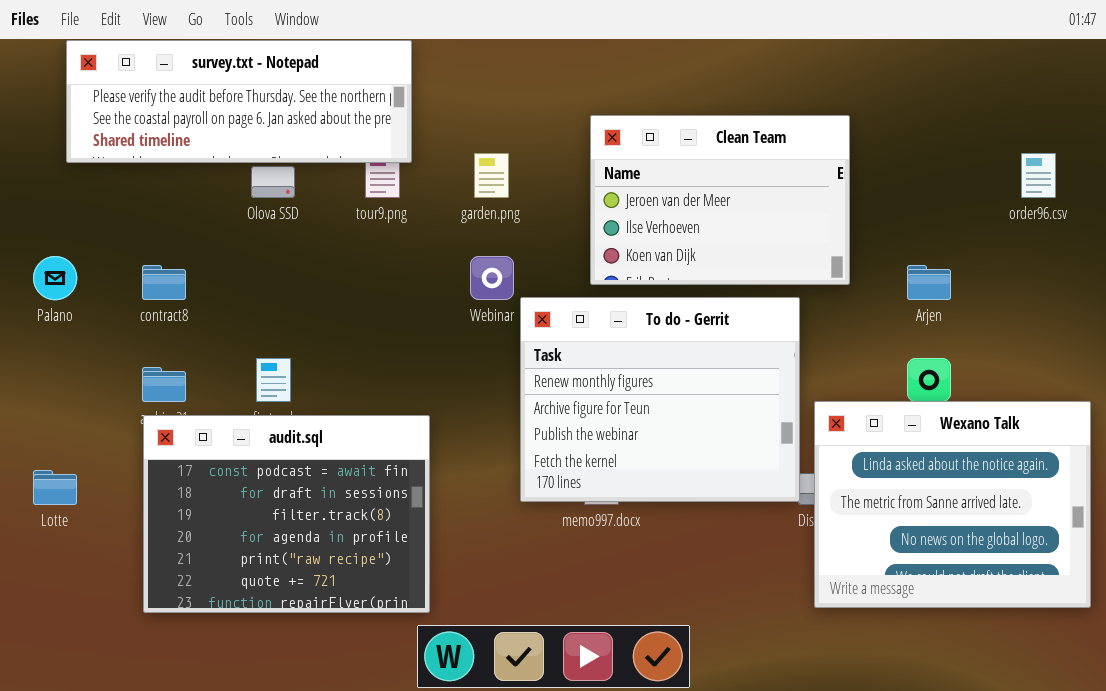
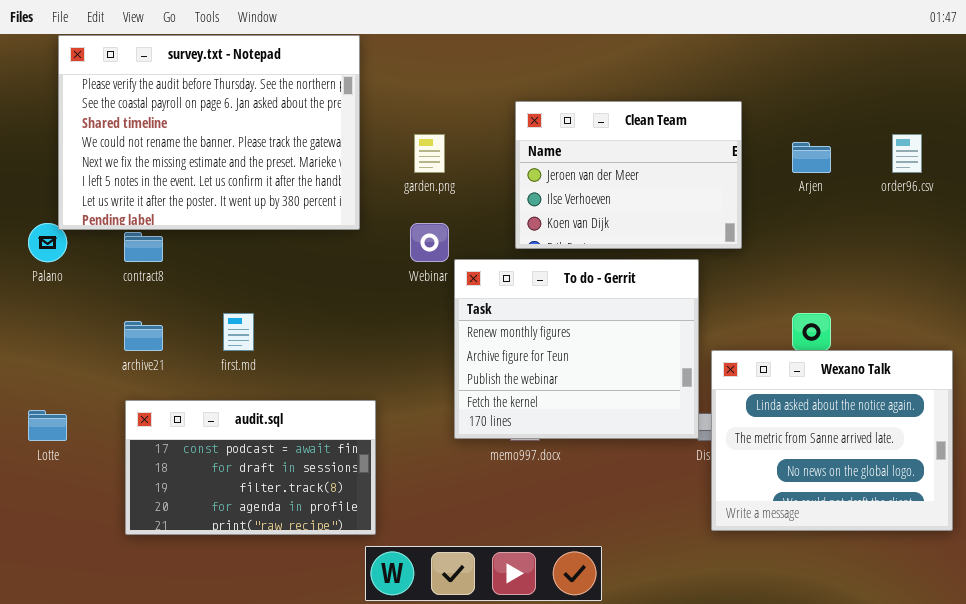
survey.txt - Notepad: [66,40,412,163] -> [58,35,360,230], resized
Arjen: [907,265,951,300] -> [792,142,831,173], moved
audit.sql: [143,415,430,613] -> [125,400,376,535], resized

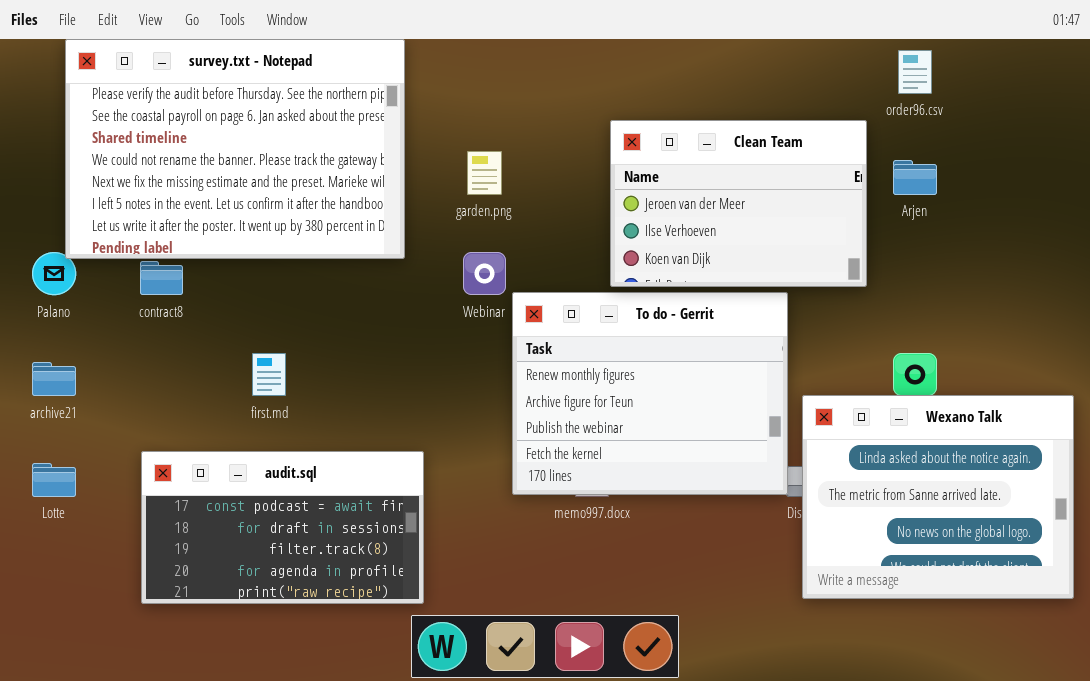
Clean Team: [515,101,742,249] -> [610,120,867,287], moved
order96.csv: [892,134,922,173] -> [898,50,932,94], moved
archive21: [124,321,163,351] -> [32,362,76,396], moved

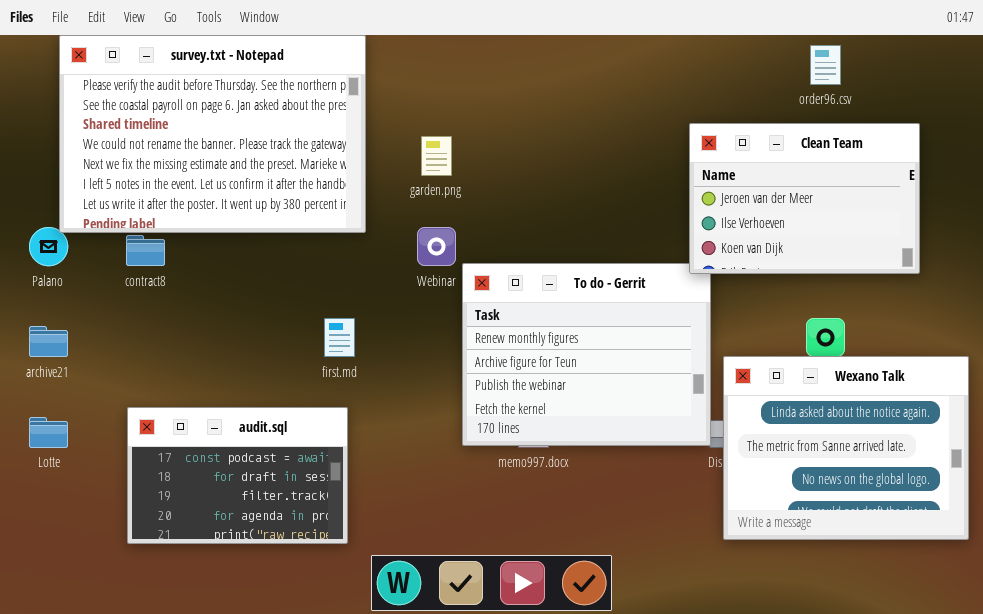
Clean Team: [610,120,867,287] -> [689,123,920,274], moved
first.md: [252,353,286,396] -> [324,318,355,357], moved
audit.sql: [141,451,424,604] -> [127,407,348,544], resized

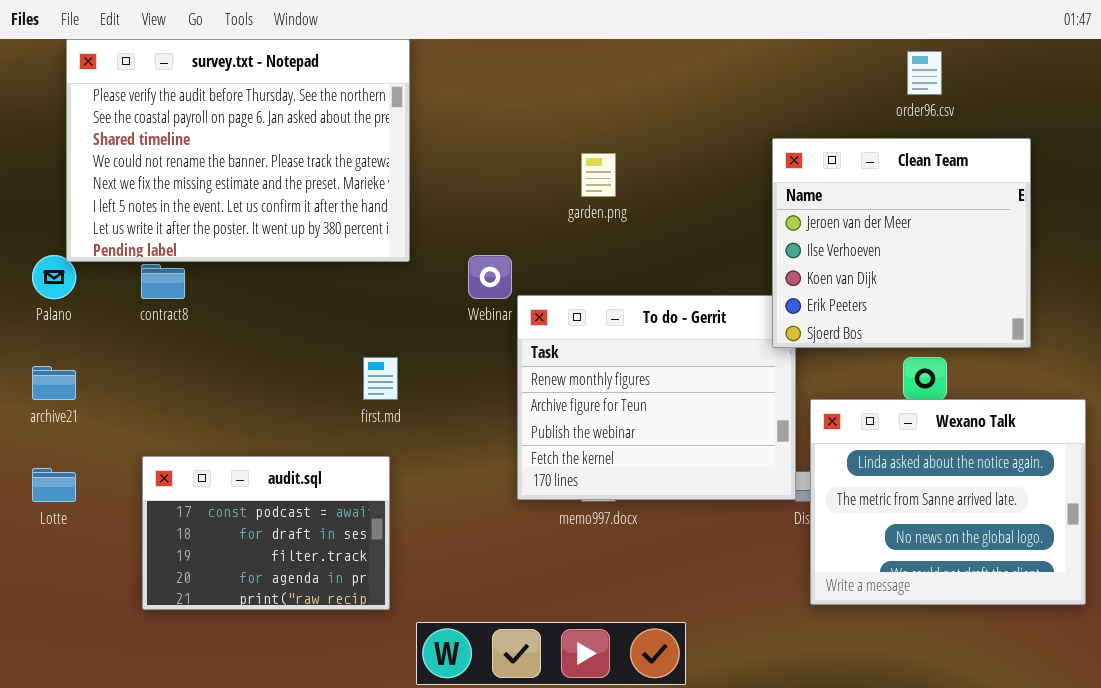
Clean Team: [689,123,920,274] -> [772,138,1031,348], resized
garden.png: [421,136,452,176] -> [581,153,616,197], moved

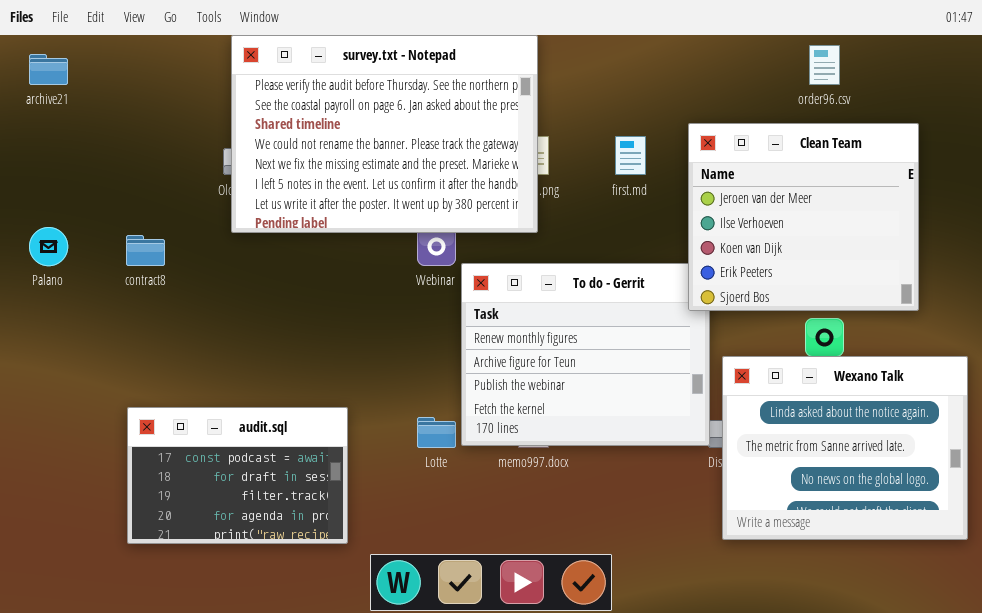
survey.txt - Notepad: [66,39,410,262] -> [231,35,538,233], moved
first.md: [363,357,398,400] -> [615,136,646,175], moved
archive21: [32,366,76,400] -> [29,54,68,85], moved
Lotte: [32,468,76,502] -> [417,417,456,448], moved

